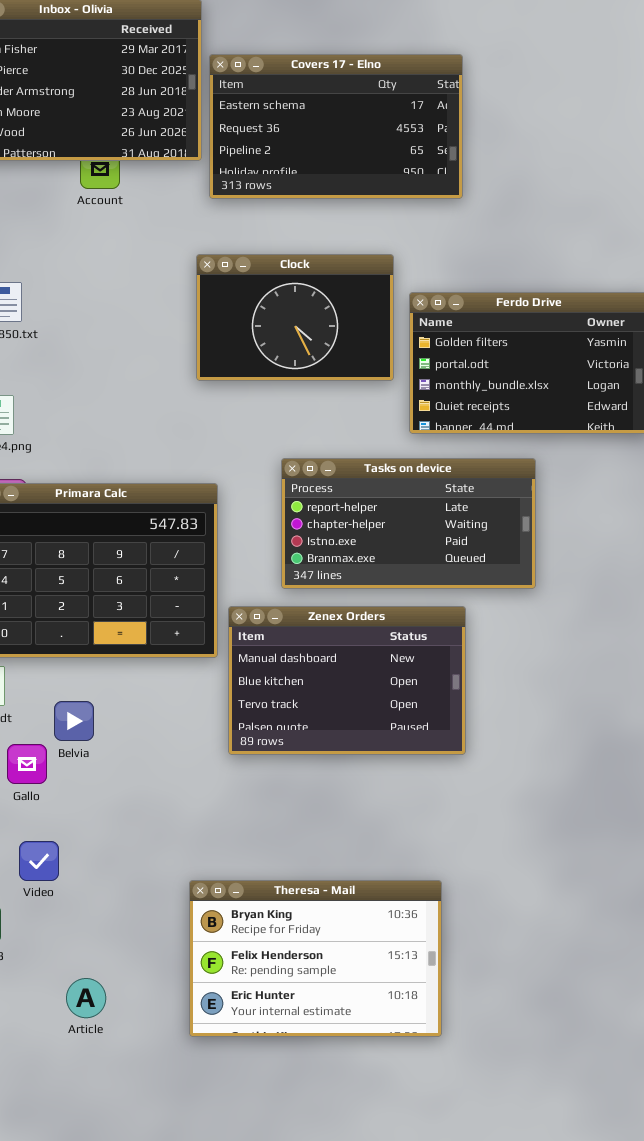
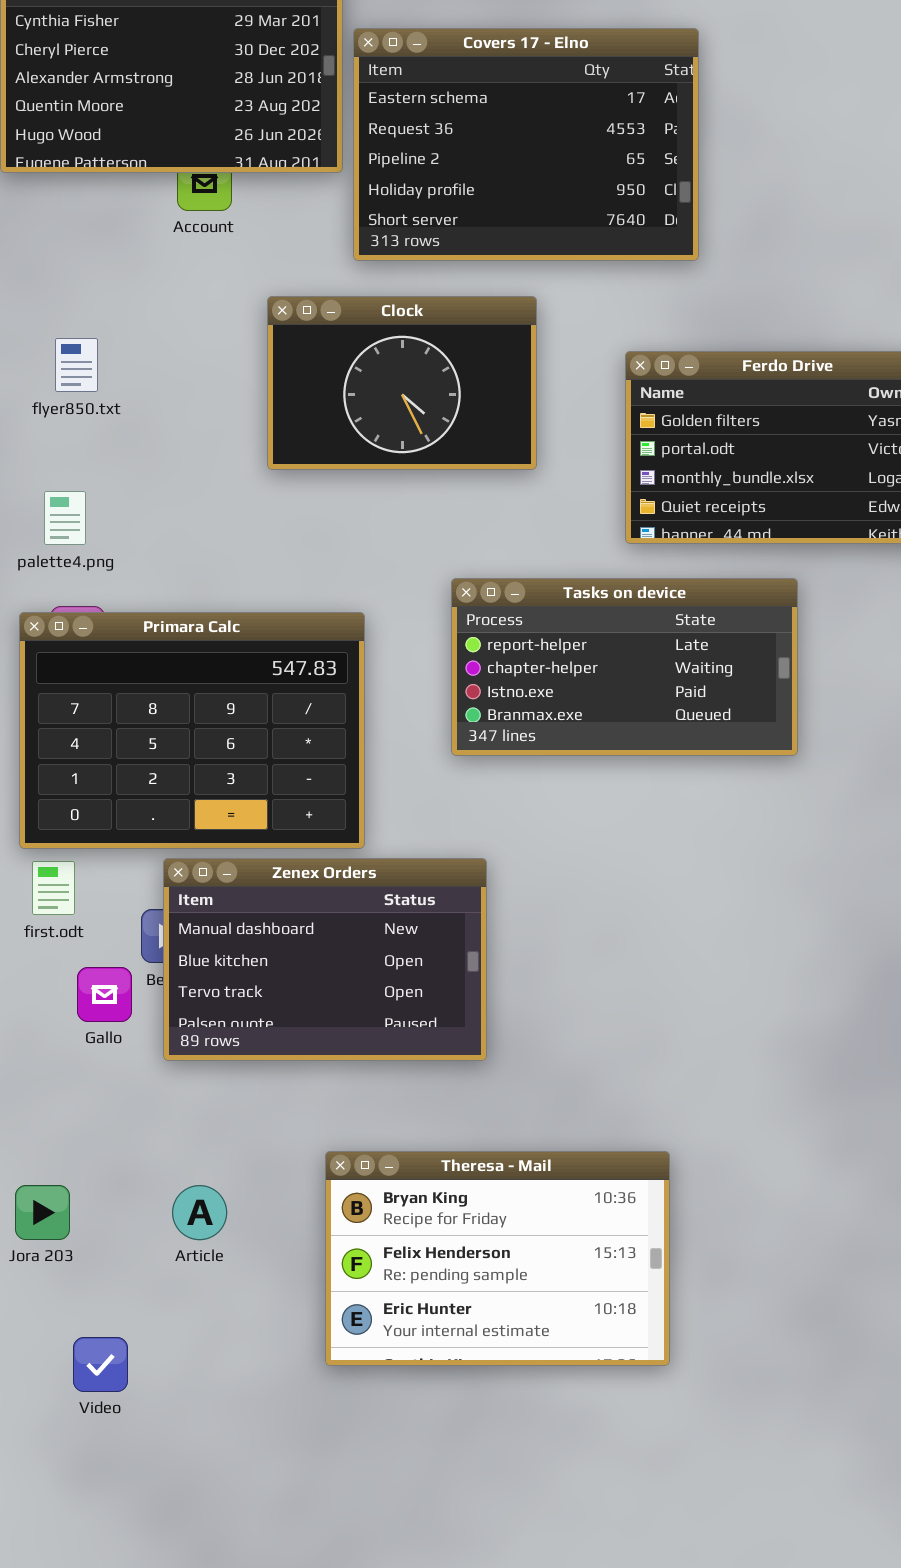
Covers 17 - Elno: [209,54,463,199] -> [353,28,699,261], resized
Clock: [196,254,394,381] -> [267,296,537,470], moved
Zenex Orders: [228,606,466,755] -> [163,858,487,1061], moved
Video: [19,841,59,881] -> [73,1337,128,1392], moved
Article: [66,978,106,1018] -> [172,1185,227,1240], moved

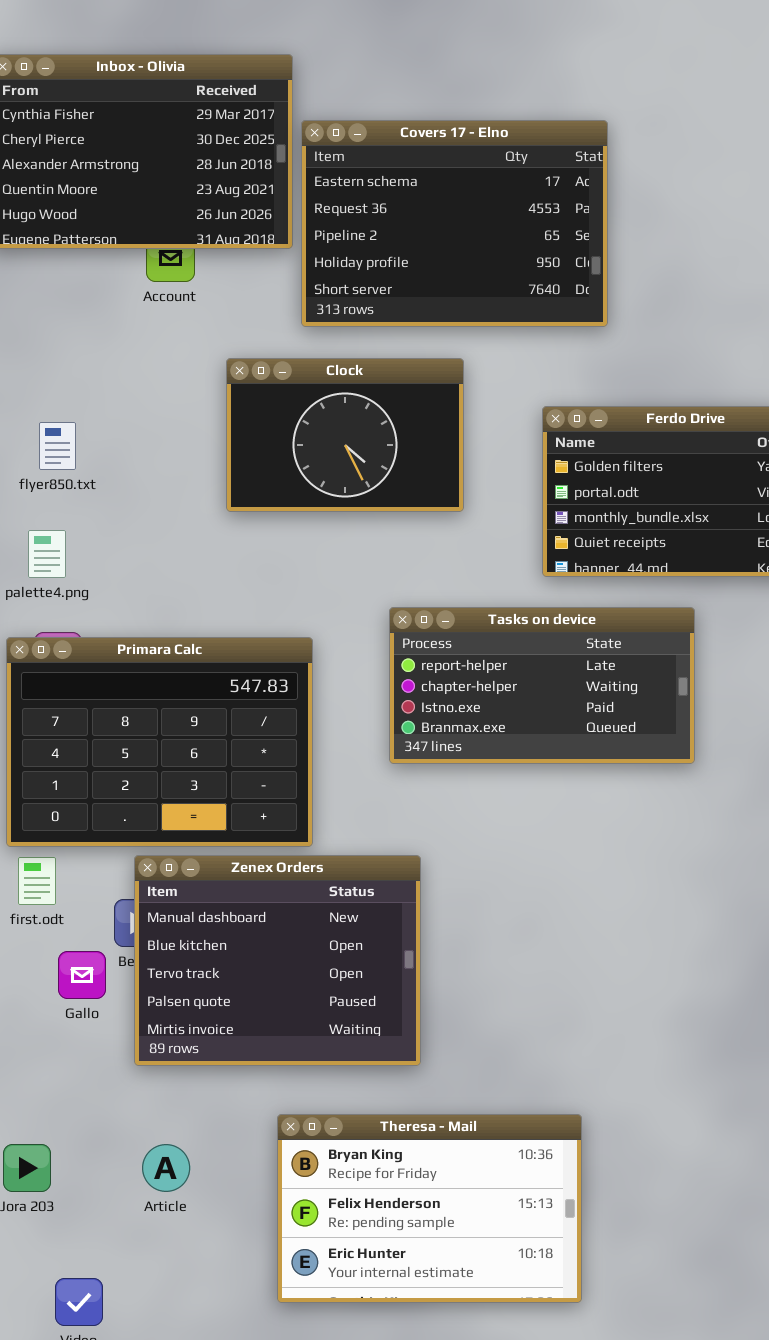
flyer850.txt: [55,338,98,392] -> [39,422,76,470], moved
Zenex Orders: [163,858,487,1061] -> [134,855,421,1066], resized

